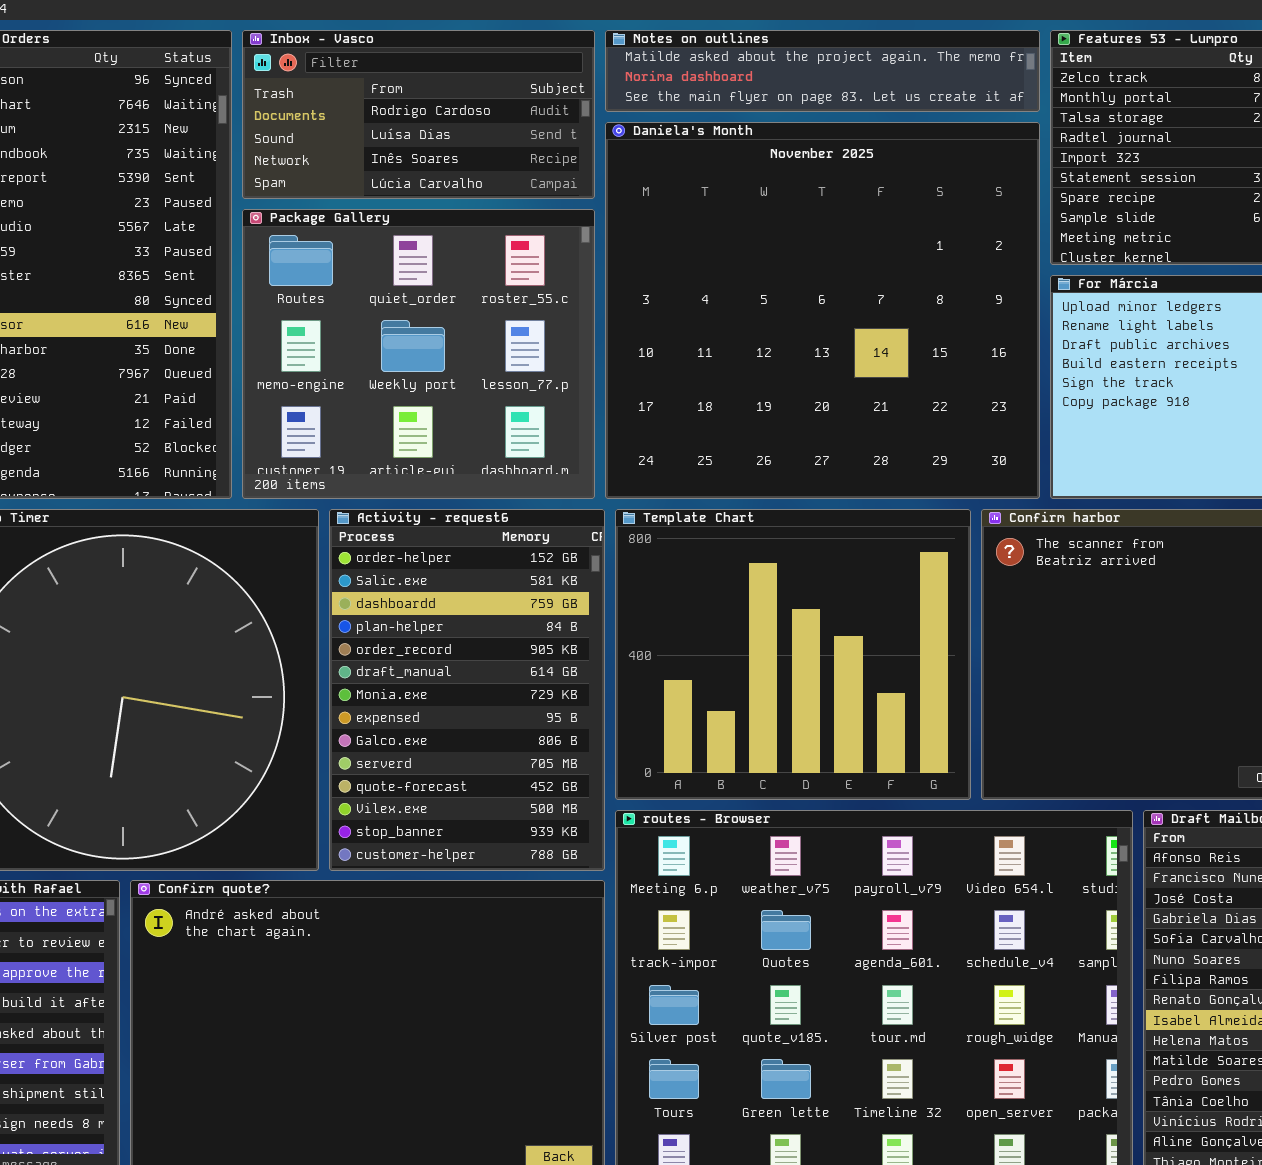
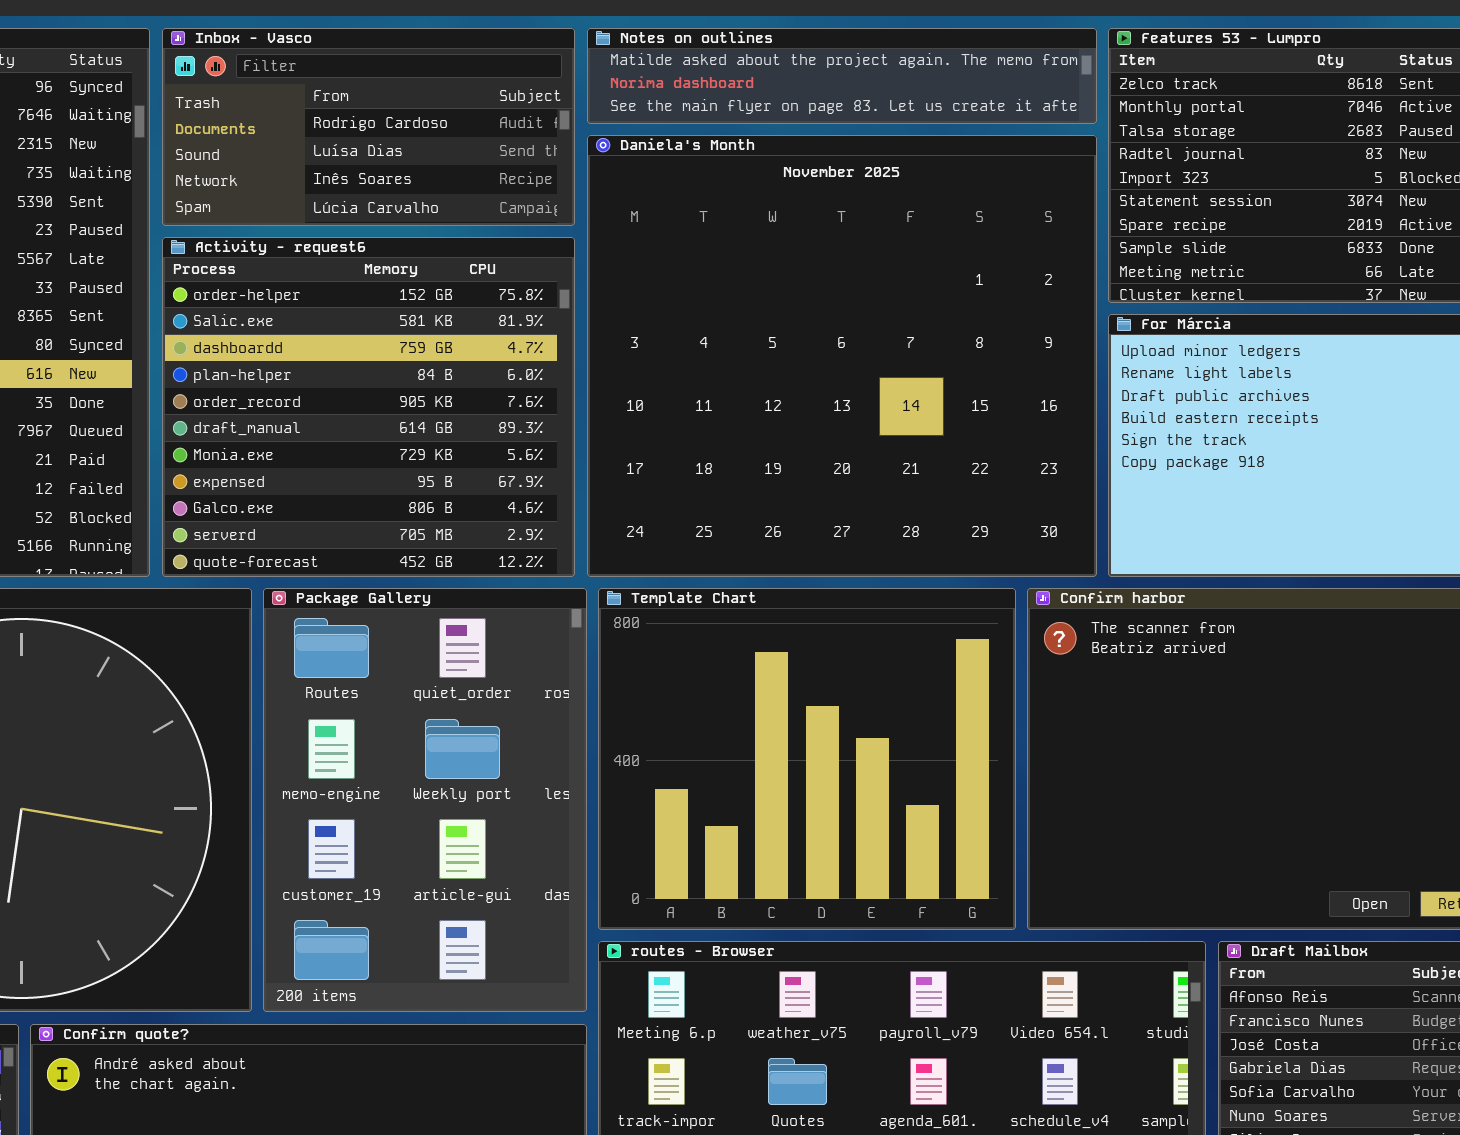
Package Gallery: [242,209,595,499] -> [263,588,587,1012], moved, resized
Activity - request6: [329,509,605,871] -> [162,237,575,577], moved, resized

